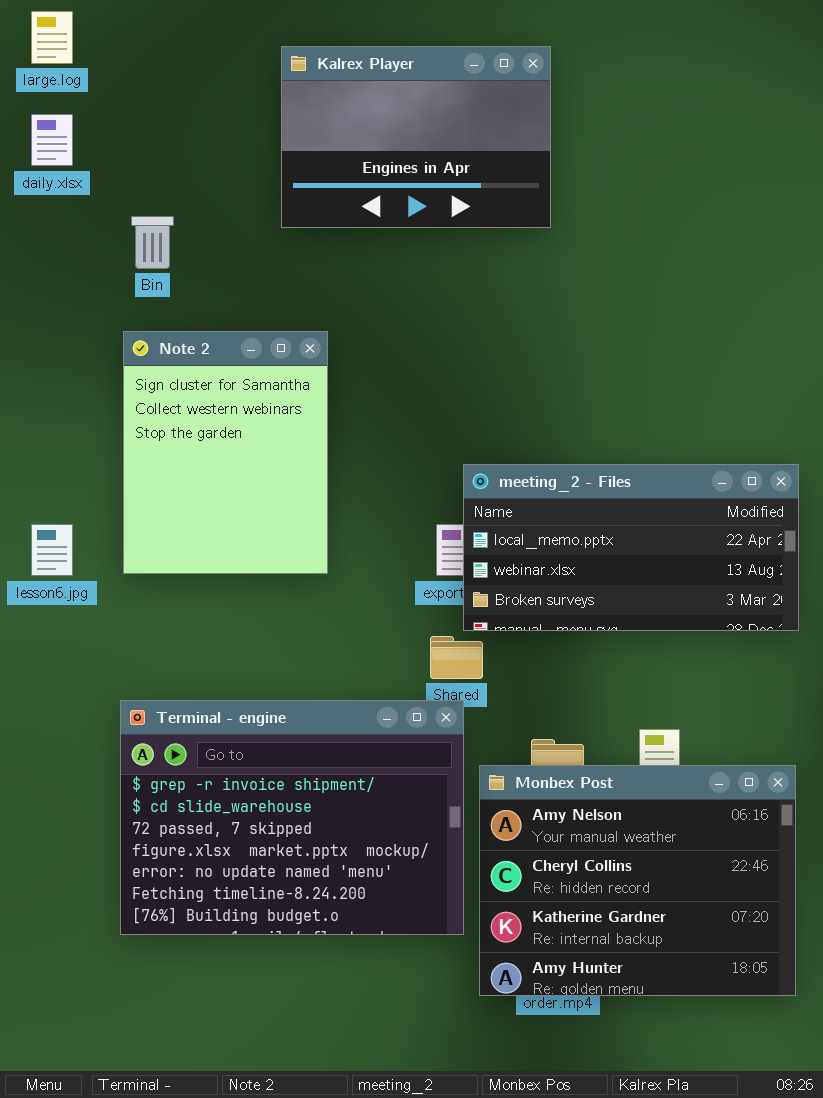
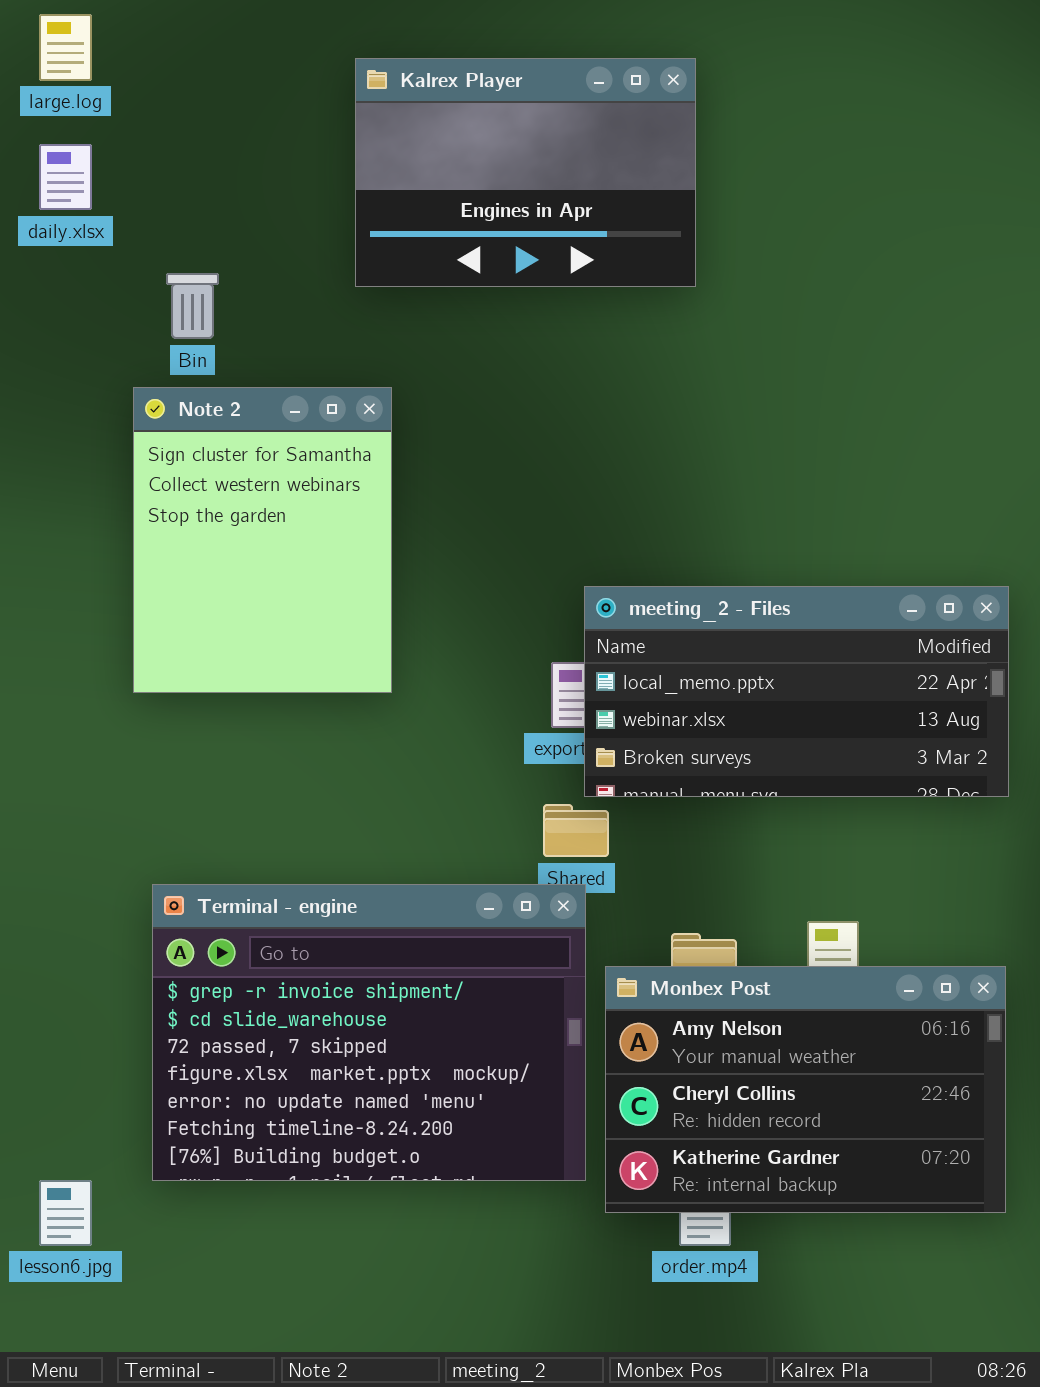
Note 2: [123,331,328,574] -> [133,387,392,693], moved
lesson6.jpg: [31,524,73,576] -> [39,1180,92,1246], moved
Monbex Post: [479,765,796,996] -> [605,966,1006,1213], resized

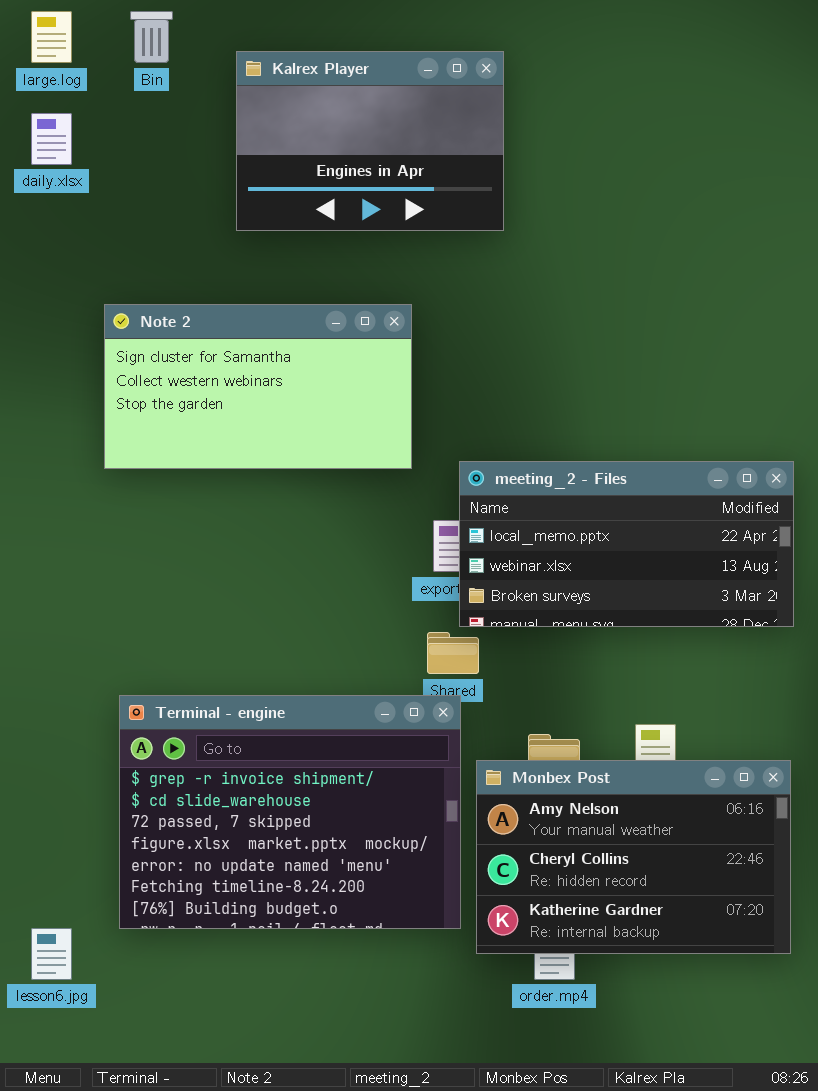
Kalrex Player: [355,58,696,287] -> [236,51,504,231], moved
Bin: [166,273,219,339] -> [130,11,173,63], moved
Note 2: [133,387,392,693] -> [104,304,412,469], resized

